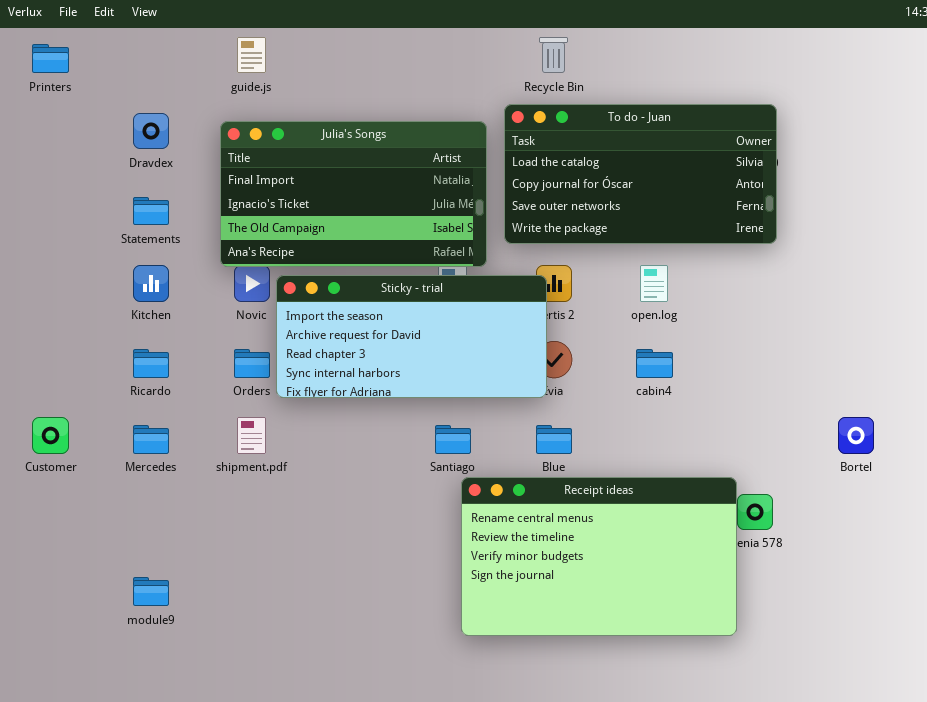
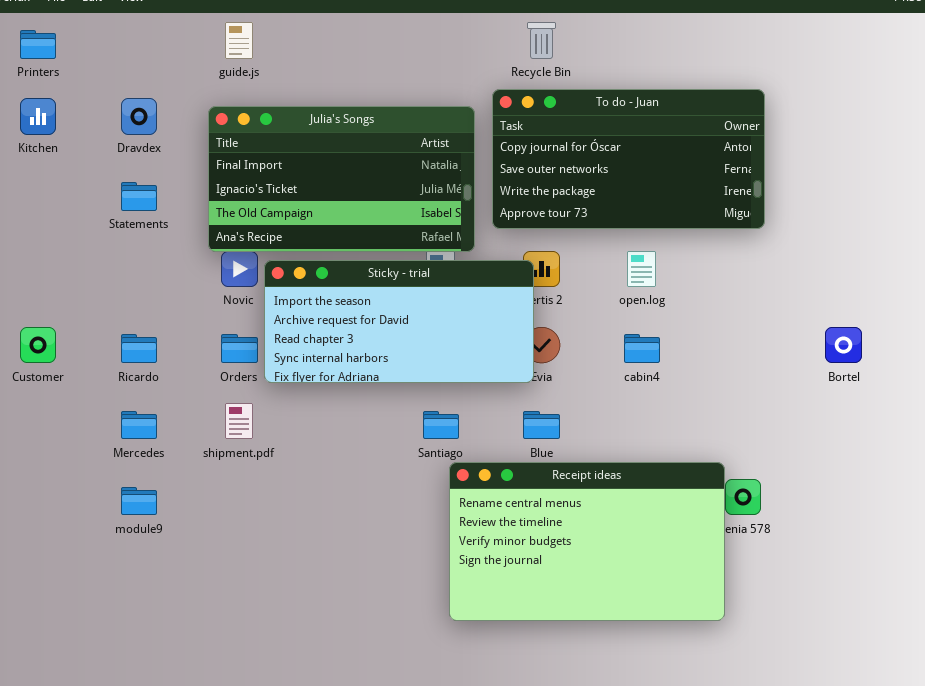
To do - Juan: [504,104,777,244] -> [492,89,765,229], scrolled down 1 row
Kitchen: [133,265,169,302] -> [20,98,56,135], moved
Customer: [32,417,69,454] -> [20,327,56,363], moved
Bortel: [838,417,874,454] -> [825,327,862,363], moved
module9: [133,577,169,606] -> [121,487,157,515], moved

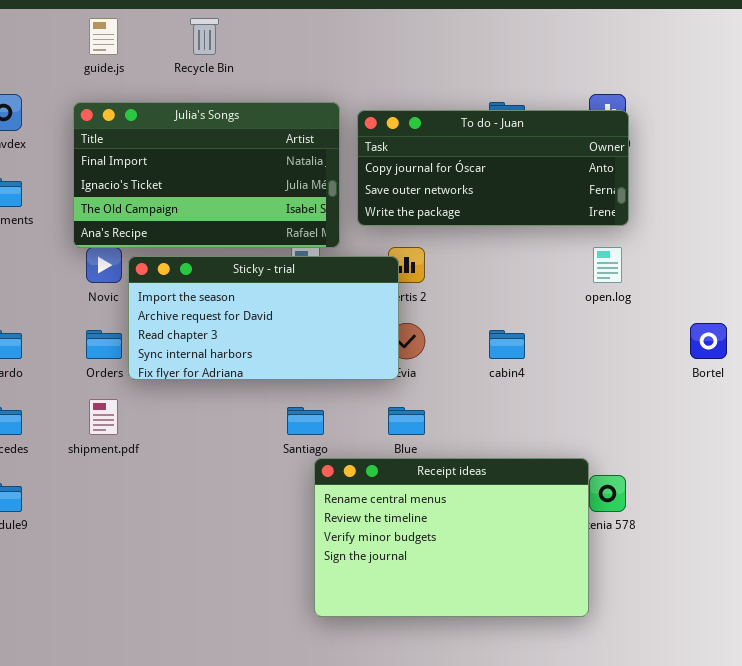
Recycle Bin: [527,22,556,59] -> [190,18,219,55], moved
To do - Juan: [492,89,765,229] -> [357,110,629,226], resized
open.log: [627,251,656,287] -> [593,247,622,283], moved

